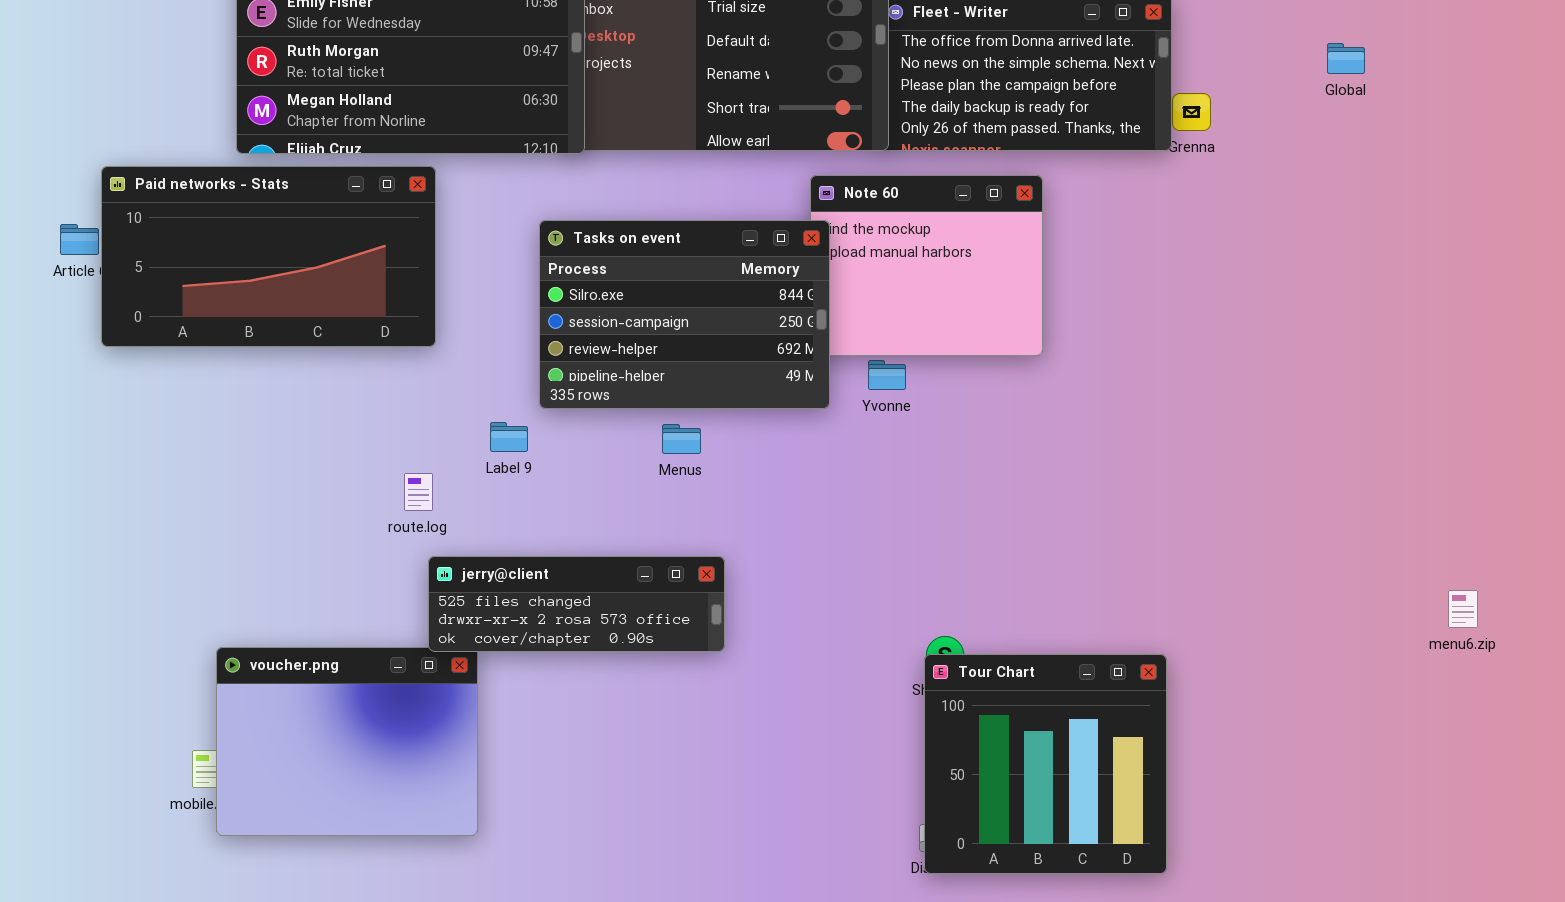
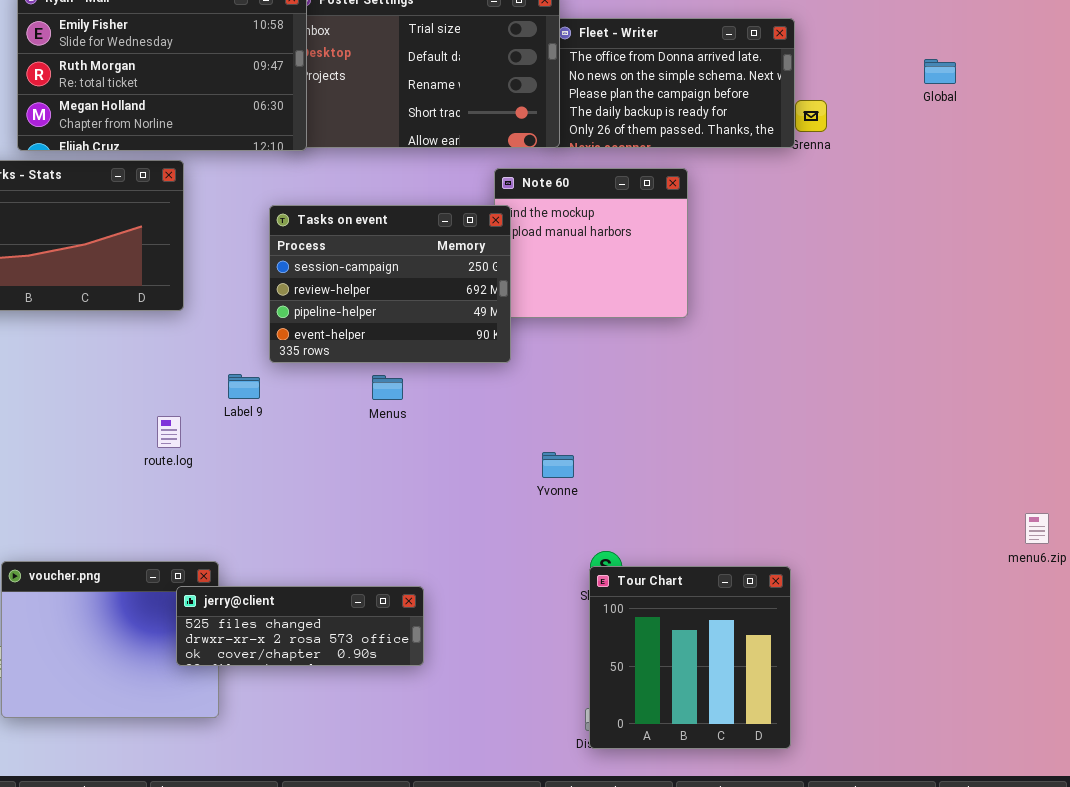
Tasks on event: [539,220,830,409] -> [269,205,511,363], scrolled down 1 row
Yvonne: [868,360,906,390] -> [542,452,574,478], moved
jerry@client: [428,556,725,652] -> [176,586,424,666], moved

